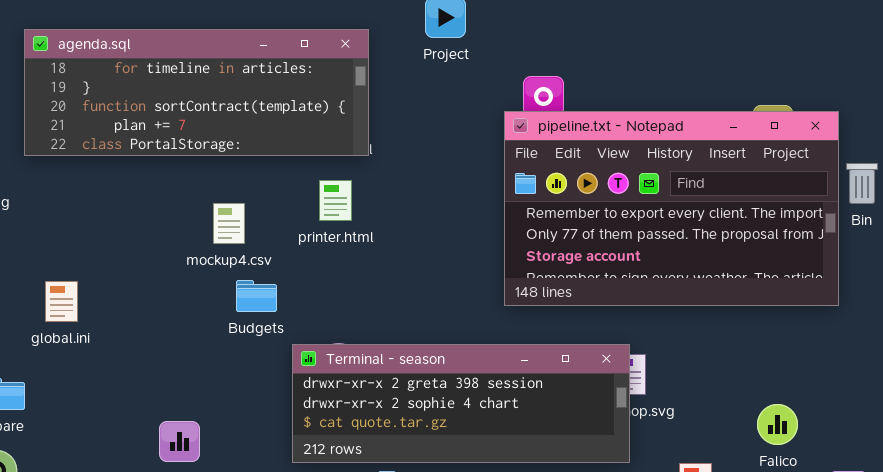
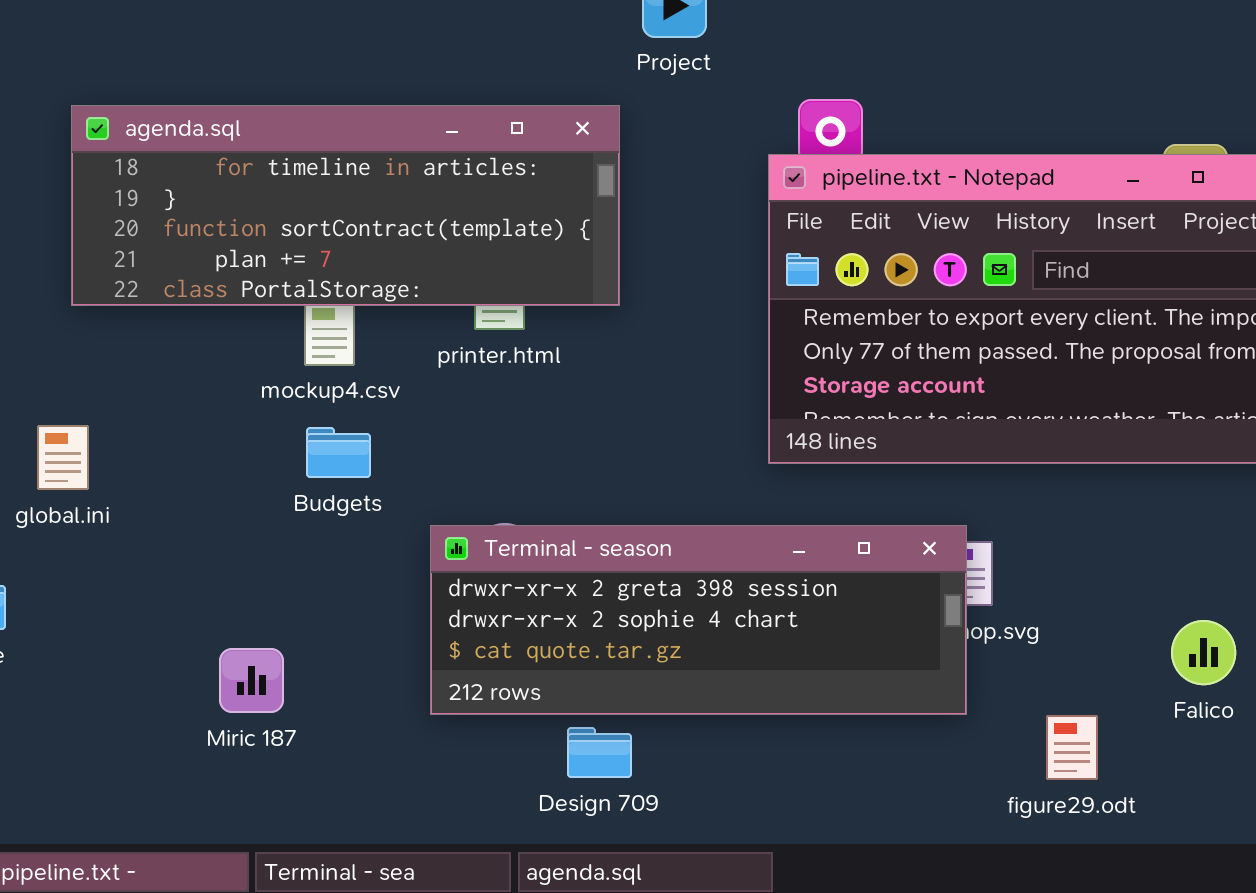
agenda.sql: [24,29,369,156] -> [71,105,620,306], moved
Budgets: [236,280,277,312] -> [306,427,371,478], moved

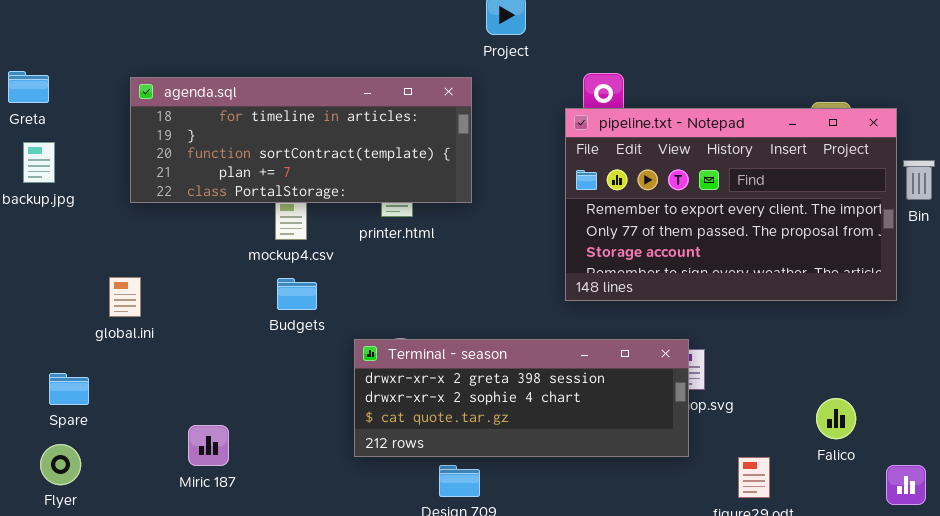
Miric 187: [219,648,284,713] -> [188,425,229,466], moved

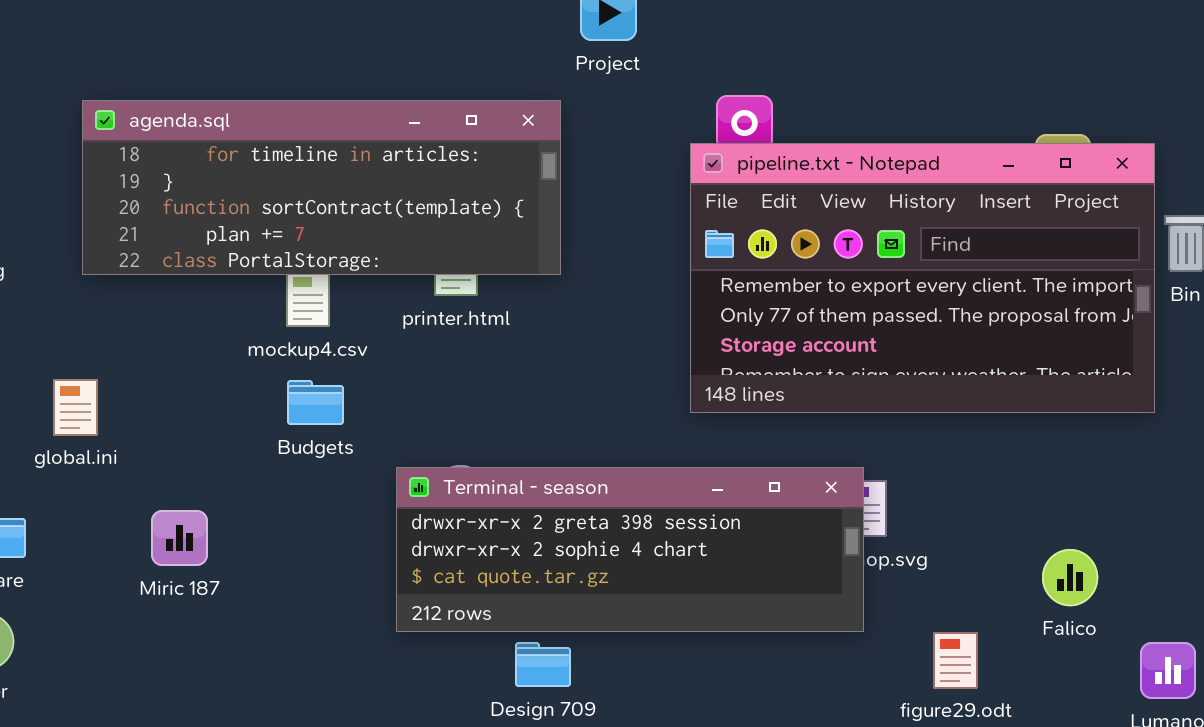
Miric 187: [188,425,229,466] -> [151,510,208,566], moved

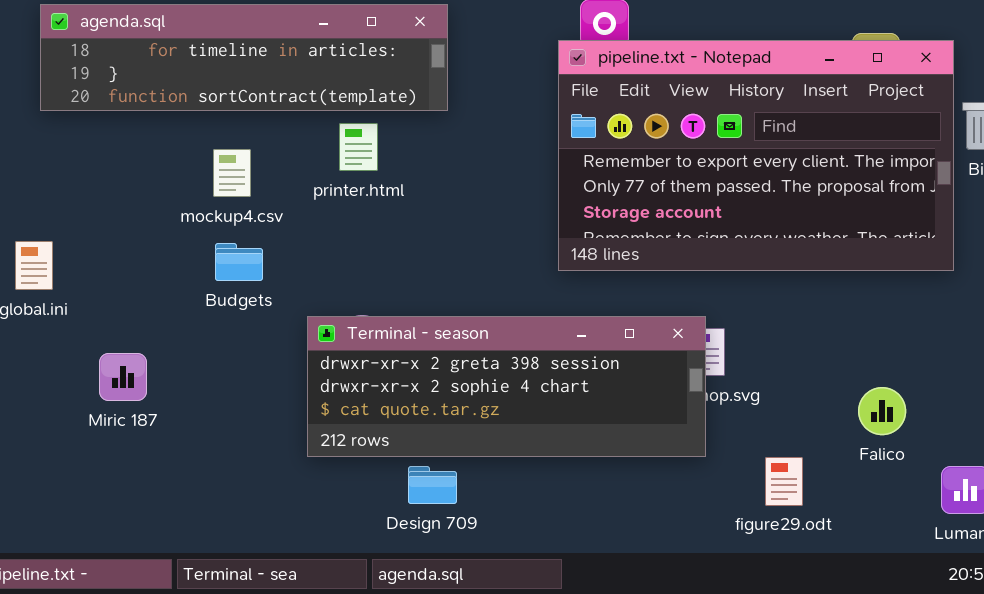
agenda.sql: [82,100,561,275] -> [40,4,448,111], resized

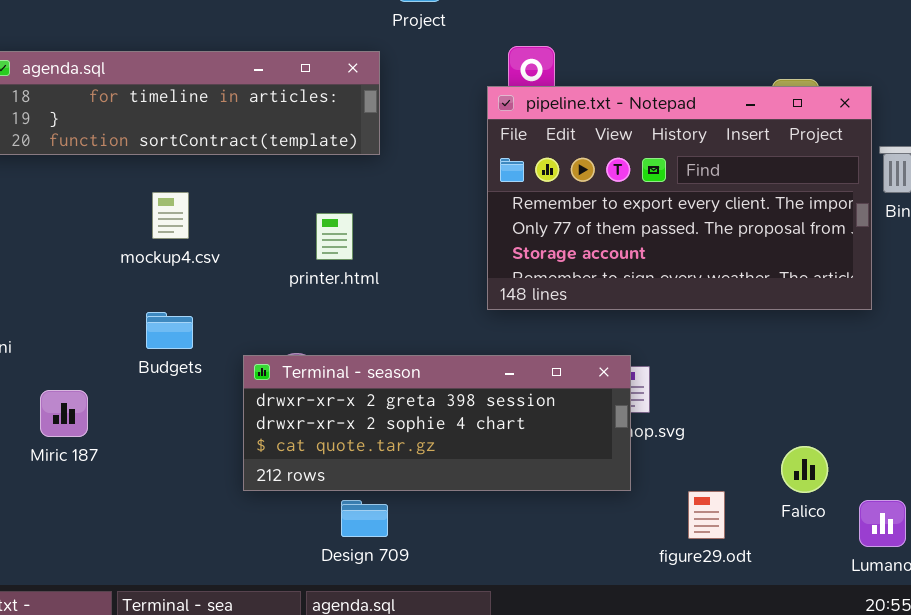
printer.html: [339,123,378,171] -> [316,213,353,260], moved
Budgets: [215,243,263,281] -> [146,312,193,349], moved
Falico: [858,387,906,435] -> [781,446,828,493], moved

